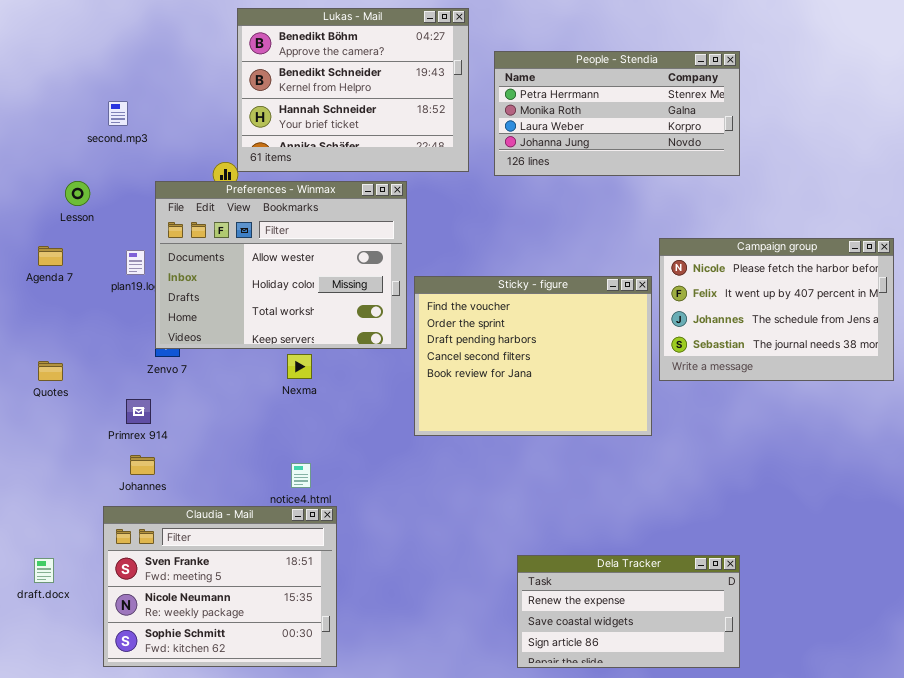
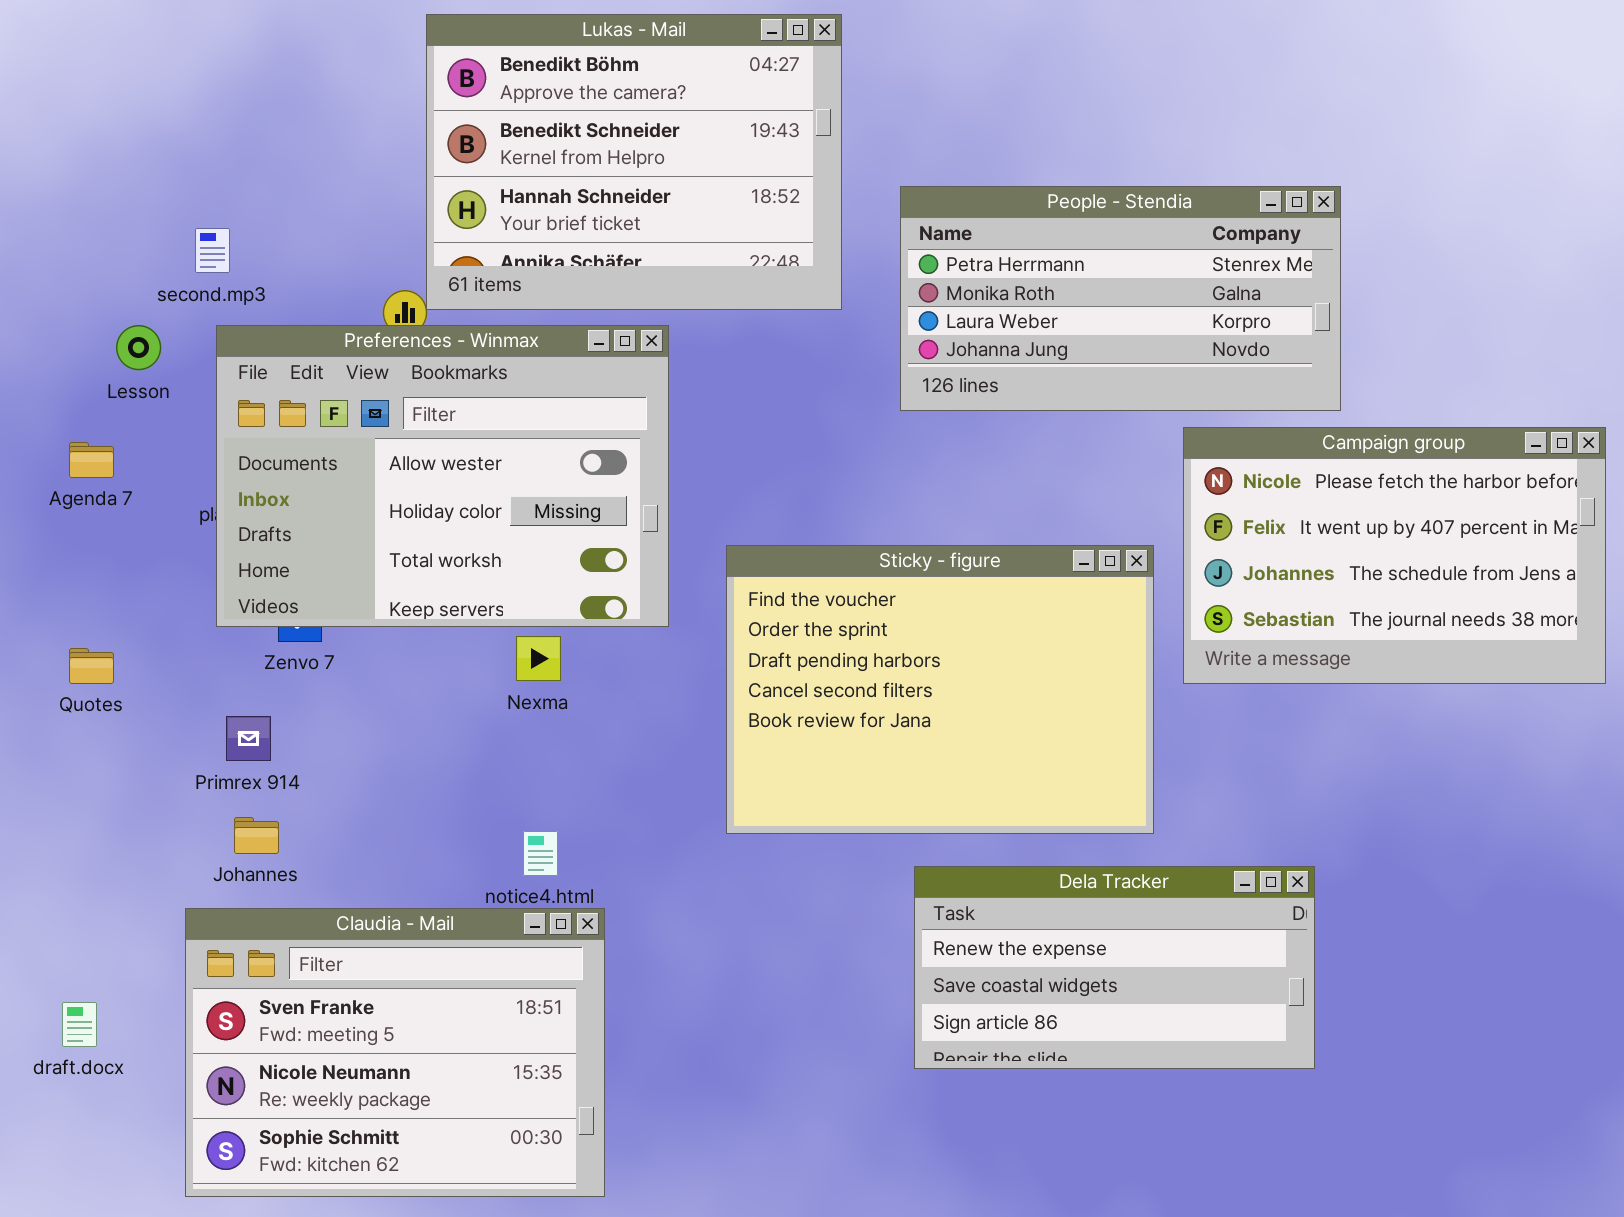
People - Stendia: [494,51,740,176] -> [900,186,1341,411], moved
second.mp3: [108,101,128,126] -> [195,228,230,273], moved
Preferences - Winmax: [155,181,407,349] -> [216,325,669,627], moved
Sticky - figure: [414,276,652,436] -> [726,545,1154,834], moved
Dela Tracker: [517,555,740,668] -> [914,866,1315,1069], moved

